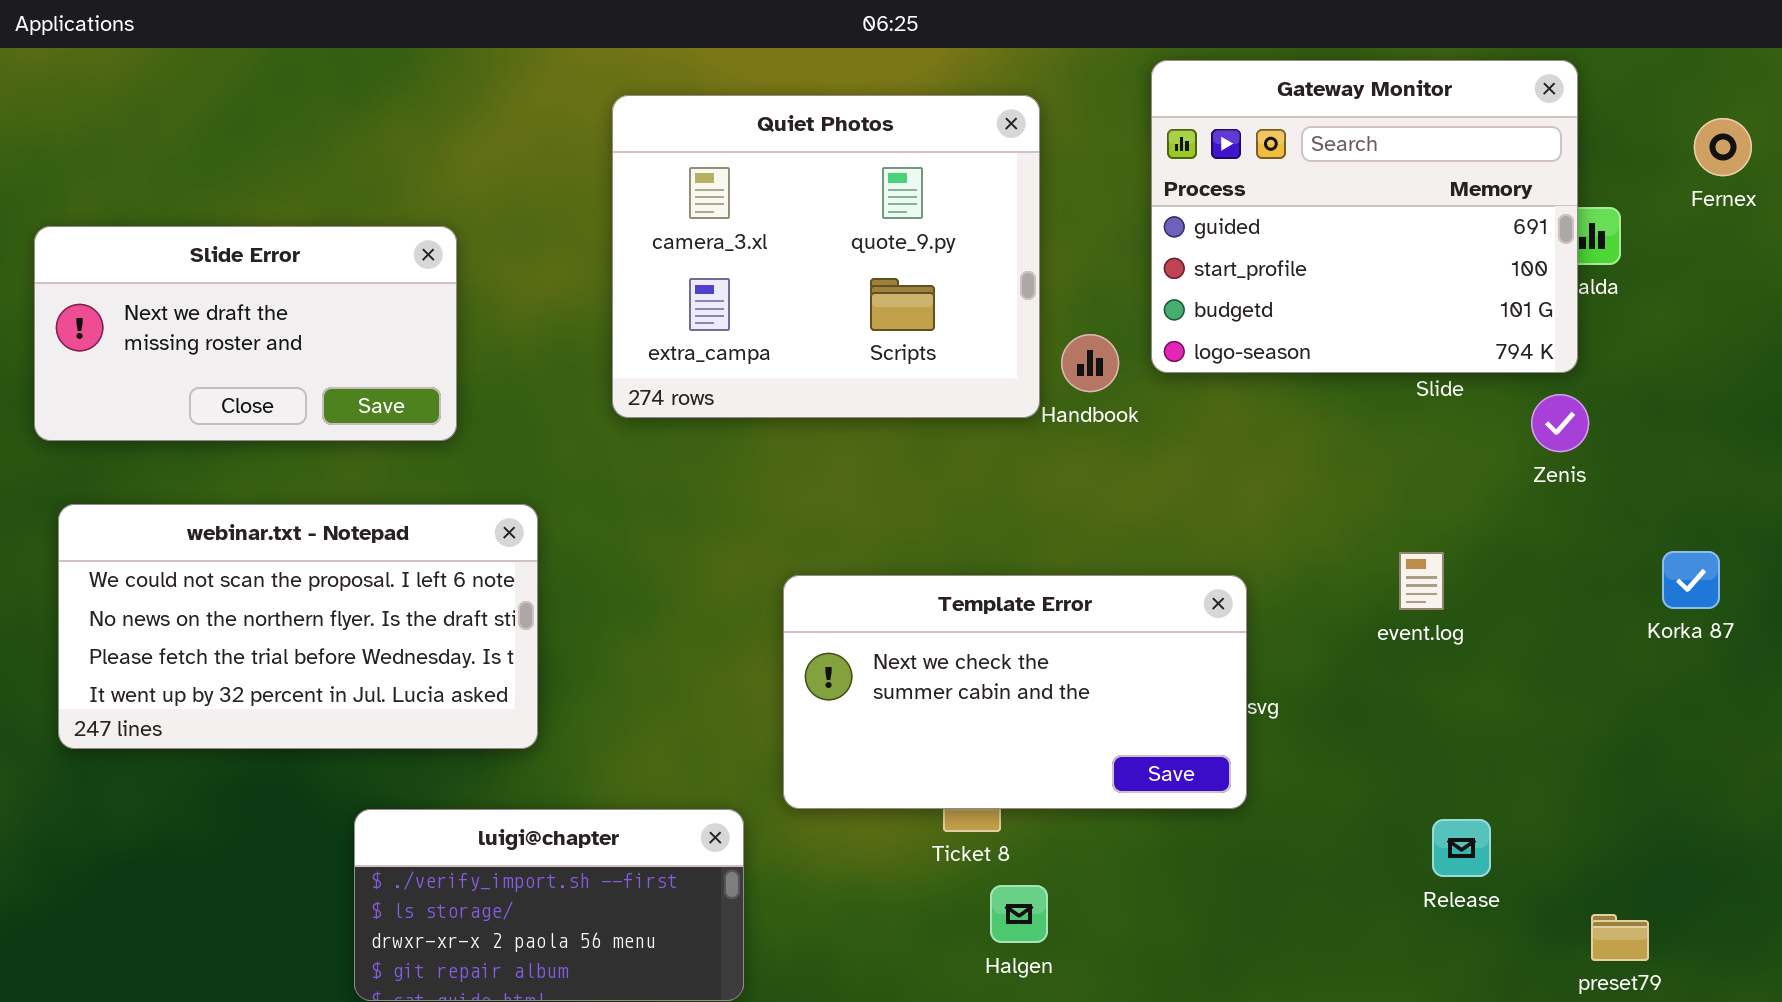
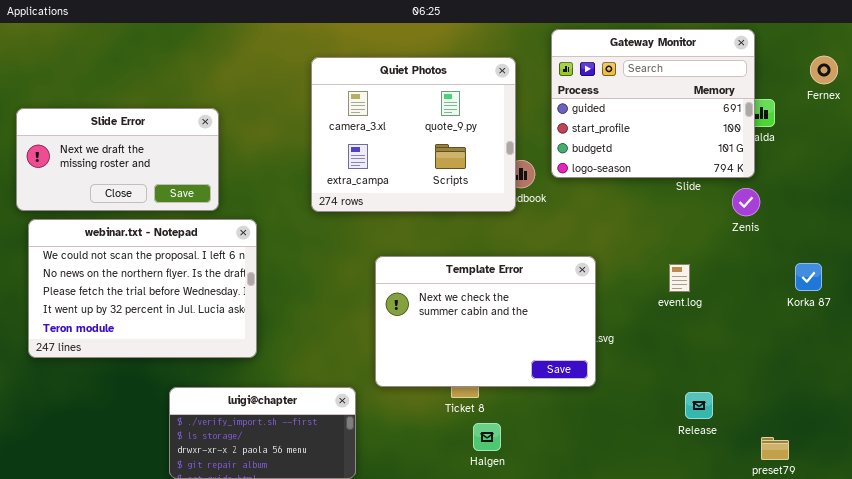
Quiet Photos: [612,95,1040,418] -> [311,57,516,212], moved
webinar.txt - Notepad: [58,504,538,749] -> [28,219,257,358], resized
Template Error: [783,575,1247,809] -> [375,256,596,387], resized

